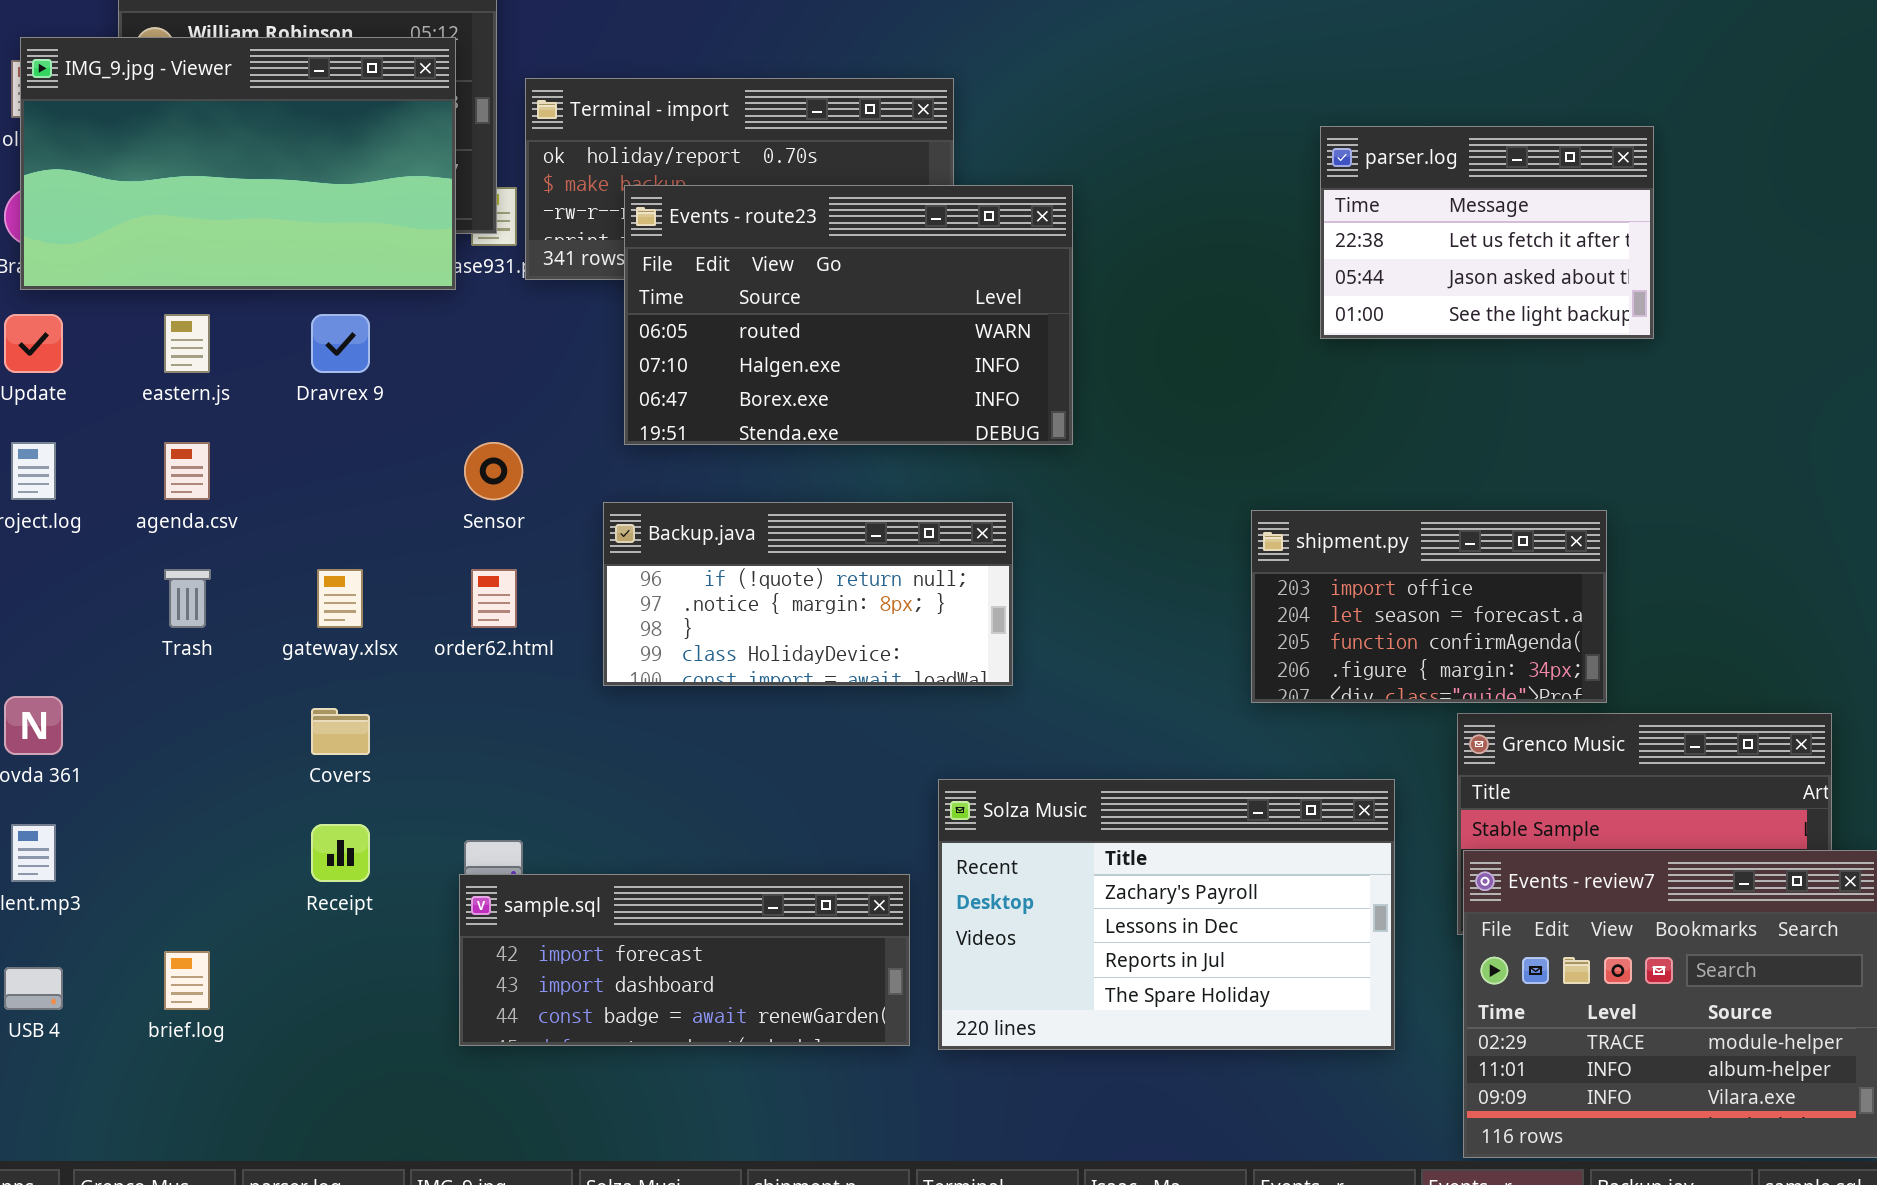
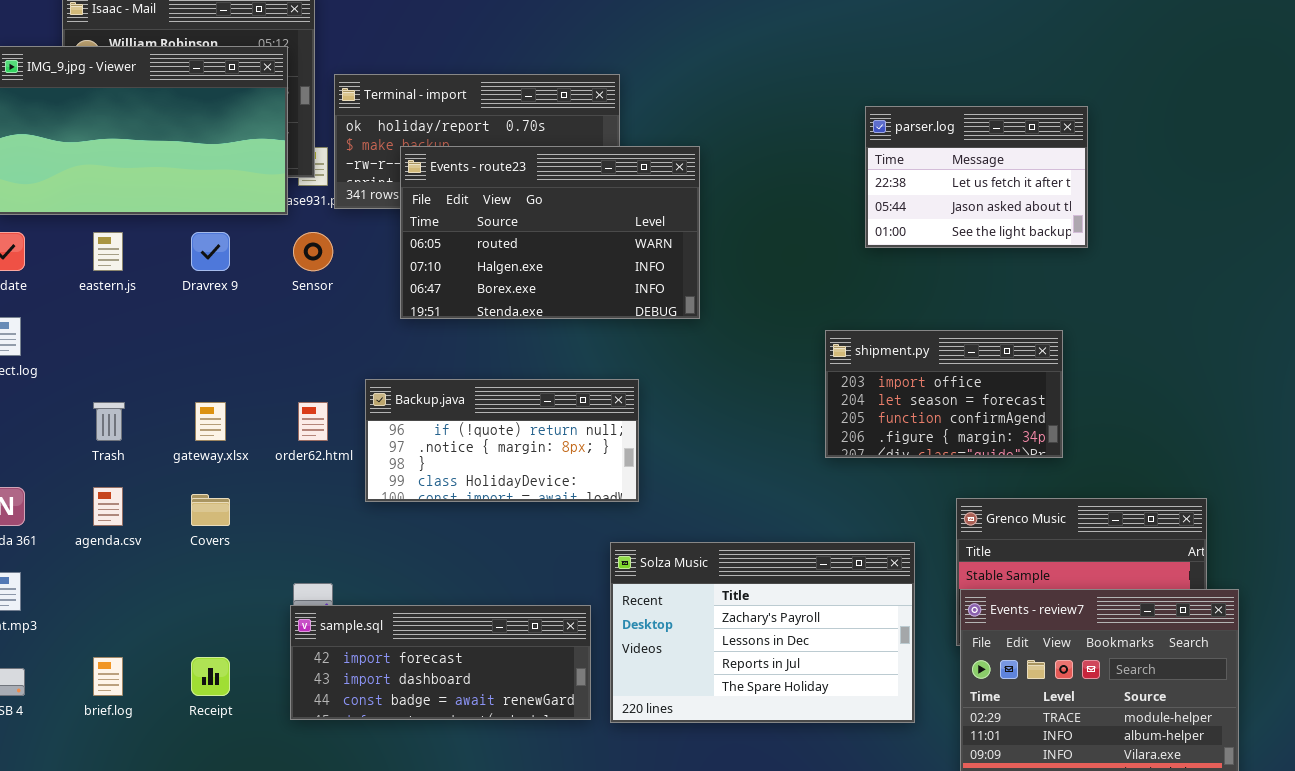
agenda.csv: [164,442,210,500] -> [93,487,123,526], moved
Sensor: [464,442,523,500] -> [293,232,333,271], moved
Backup.java: [603,502,1013,686] -> [365,379,639,502], moved
shipment.py: [1251,510,1607,703] -> [825,330,1063,458], moved
Receipt: [311,824,370,882] -> [191,657,230,696], moved

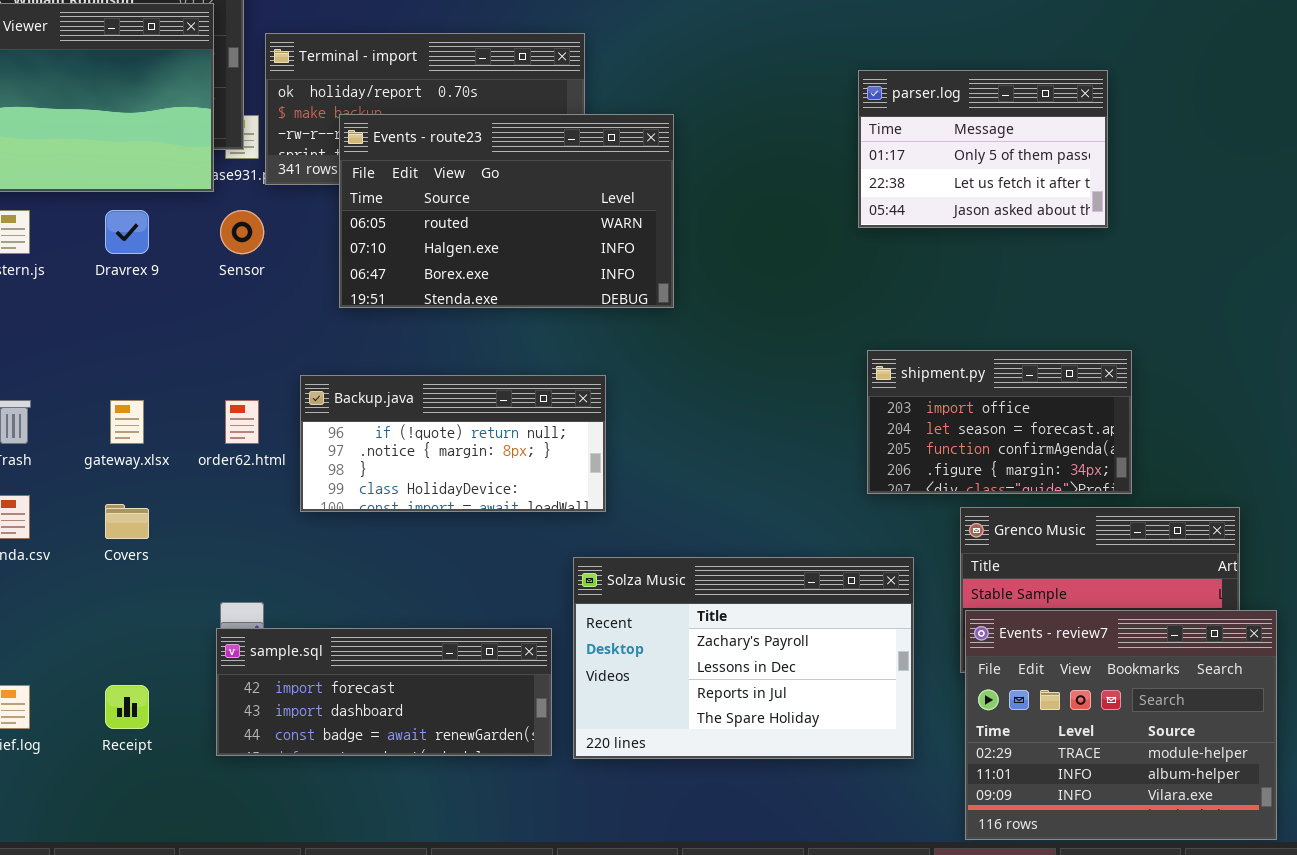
parser.log: [865,106,1088,248] -> [858,70,1108,228], scrolled up 1 row
shipment.py: [825,330,1063,458] -> [867,350,1132,494], moved

